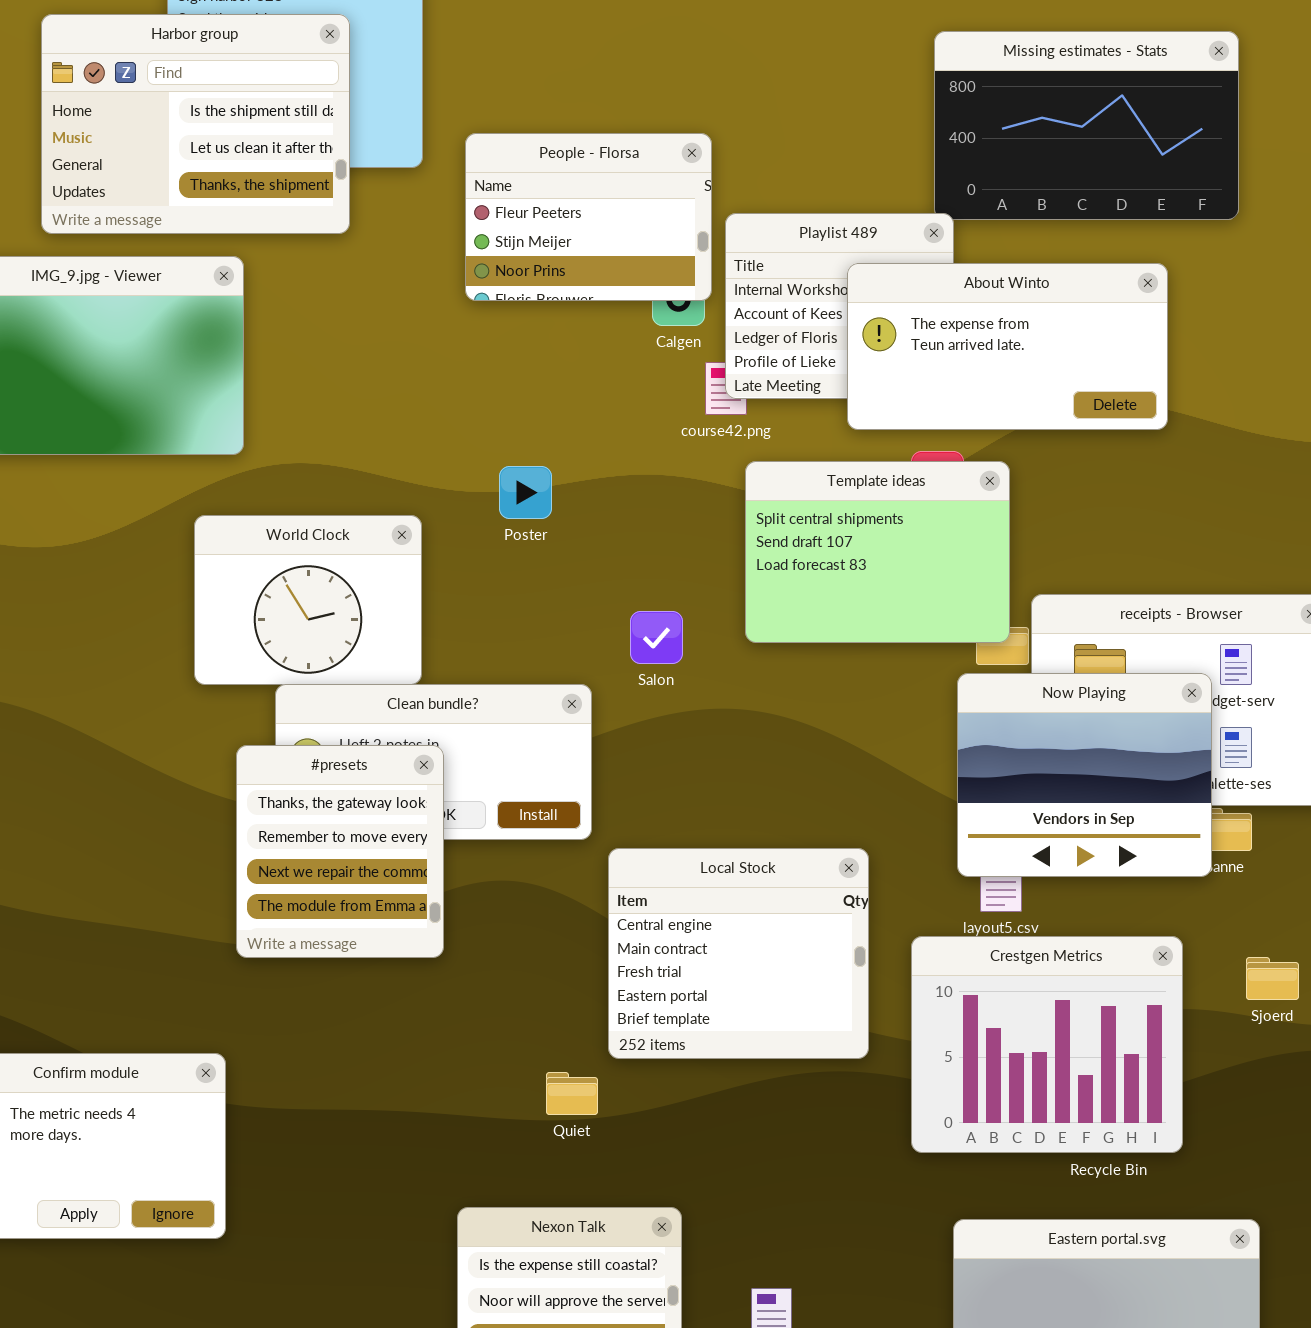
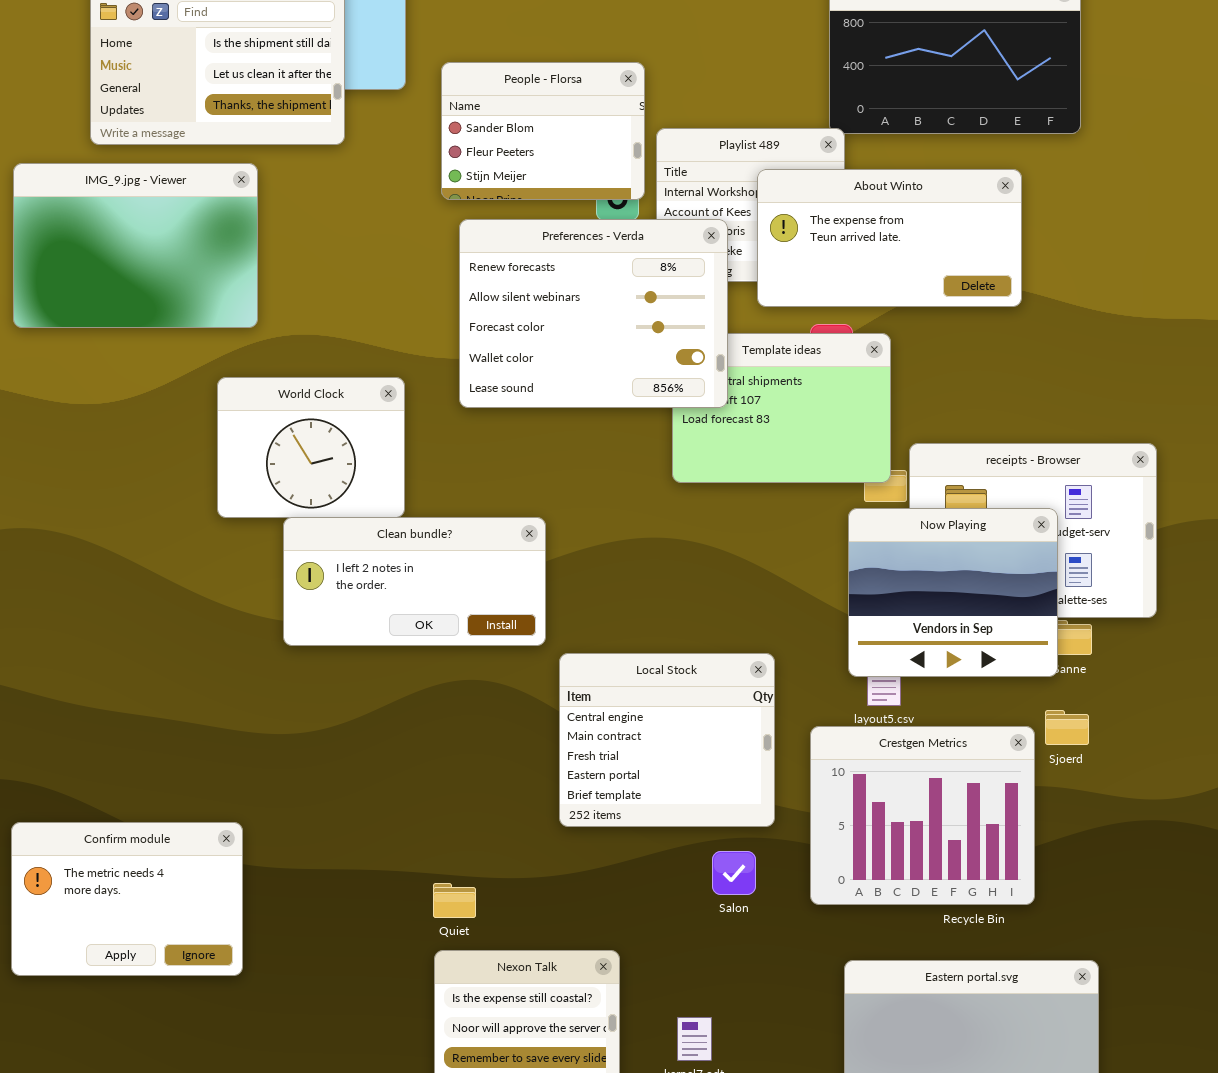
People - Florsa: [465,133,712,301] -> [441,62,645,200], scrolled up 1 row
Preferences - Verda: none -> [459,219,728,408], opened
Salon: [630,611,683,664] -> [712,851,756,895], moved
#presets: [236,745,444,958] -> none, closed
Sjoerd: [1246,957,1299,1000] -> [1045,710,1089,745], moved
Quiet: [546,1072,598,1115] -> [433,883,476,918], moved

